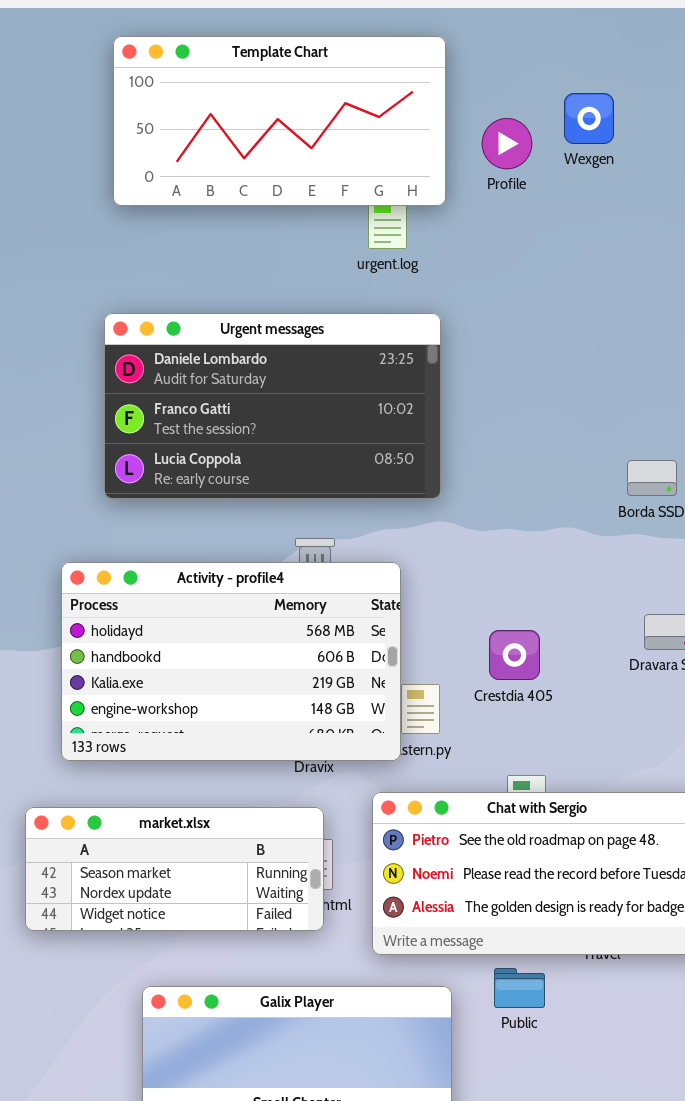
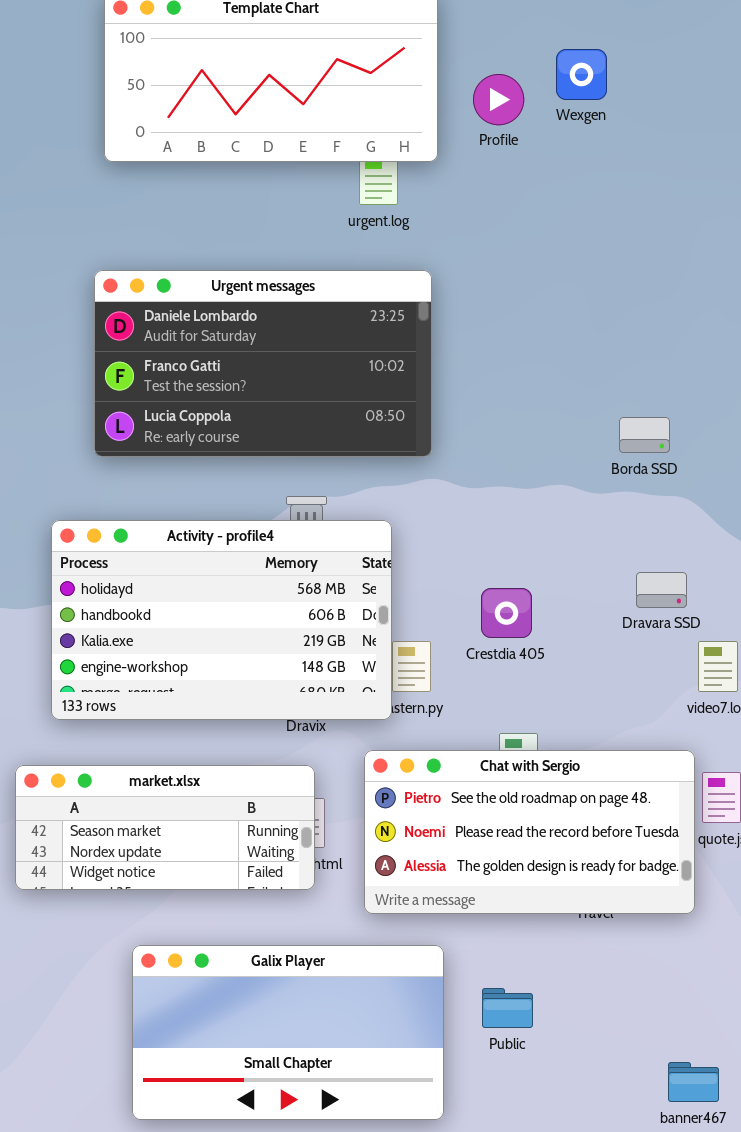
Public: [494,968,545,1008] -> [482,988,533,1028], moved

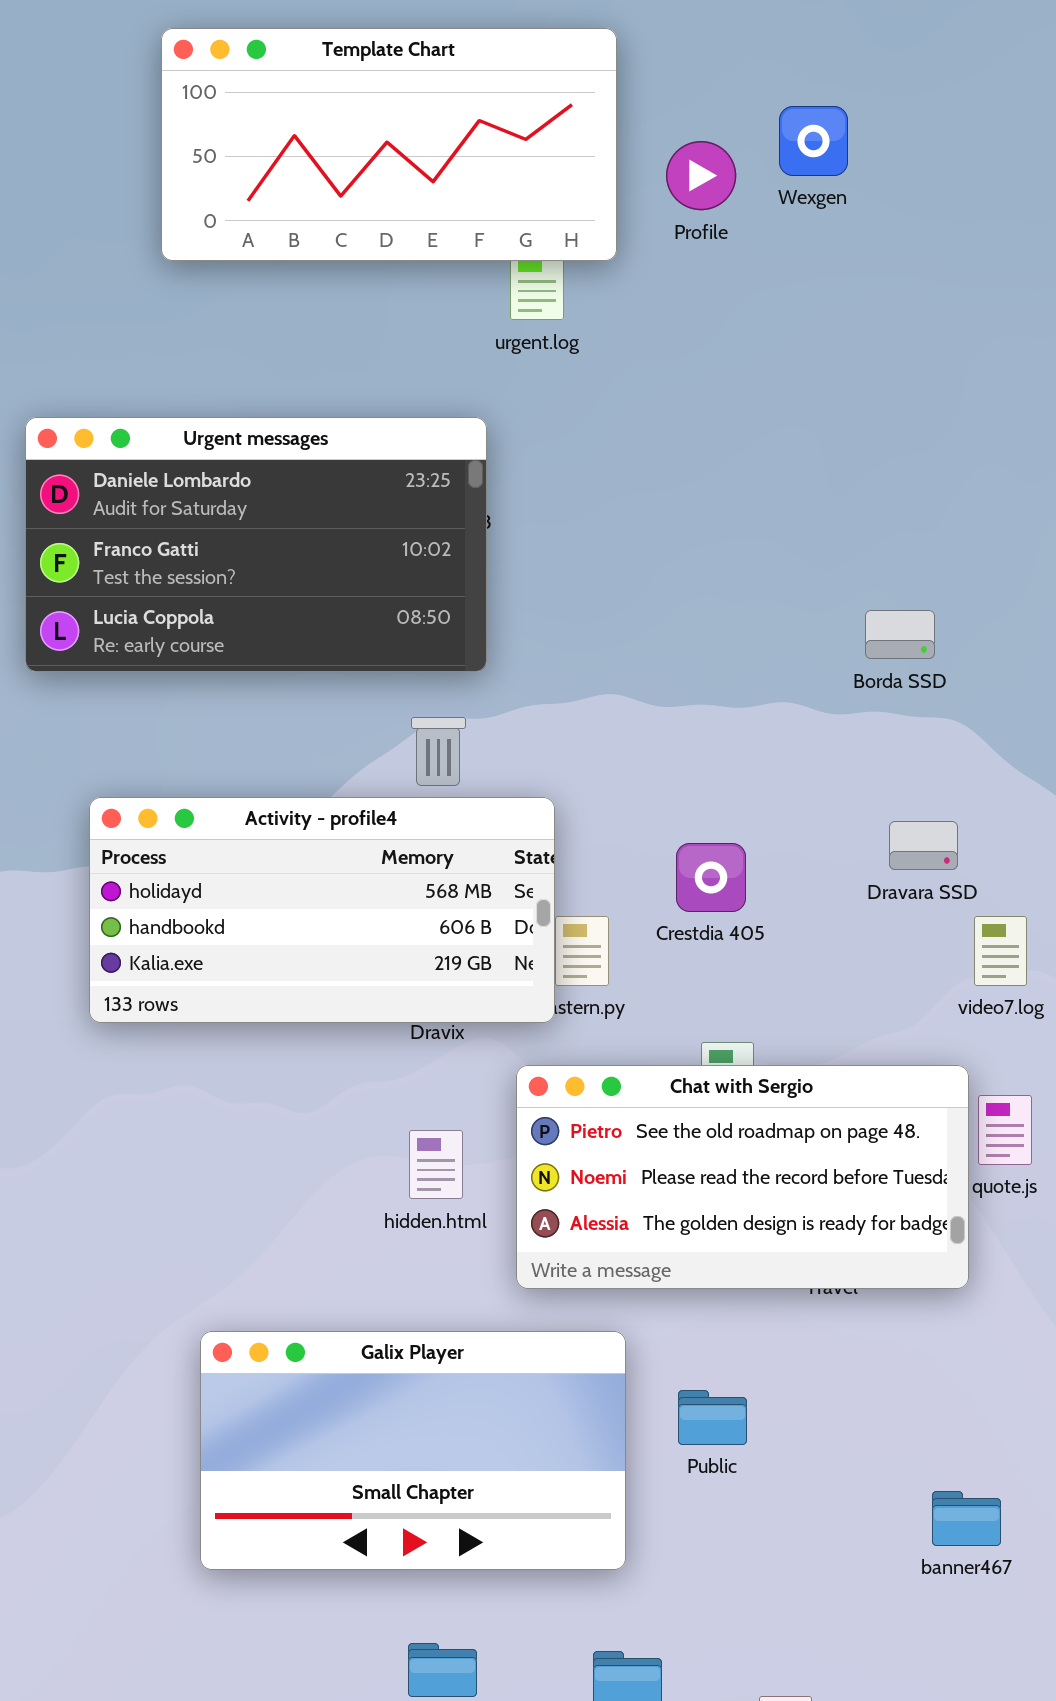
Urgent messages: [94,270,432,457] -> [25,417,487,672], moved
Activity - profile4: [51,520,392,720] -> [89,797,555,1023], resized
market.xlsx: [15,765,315,890] -> none, closed

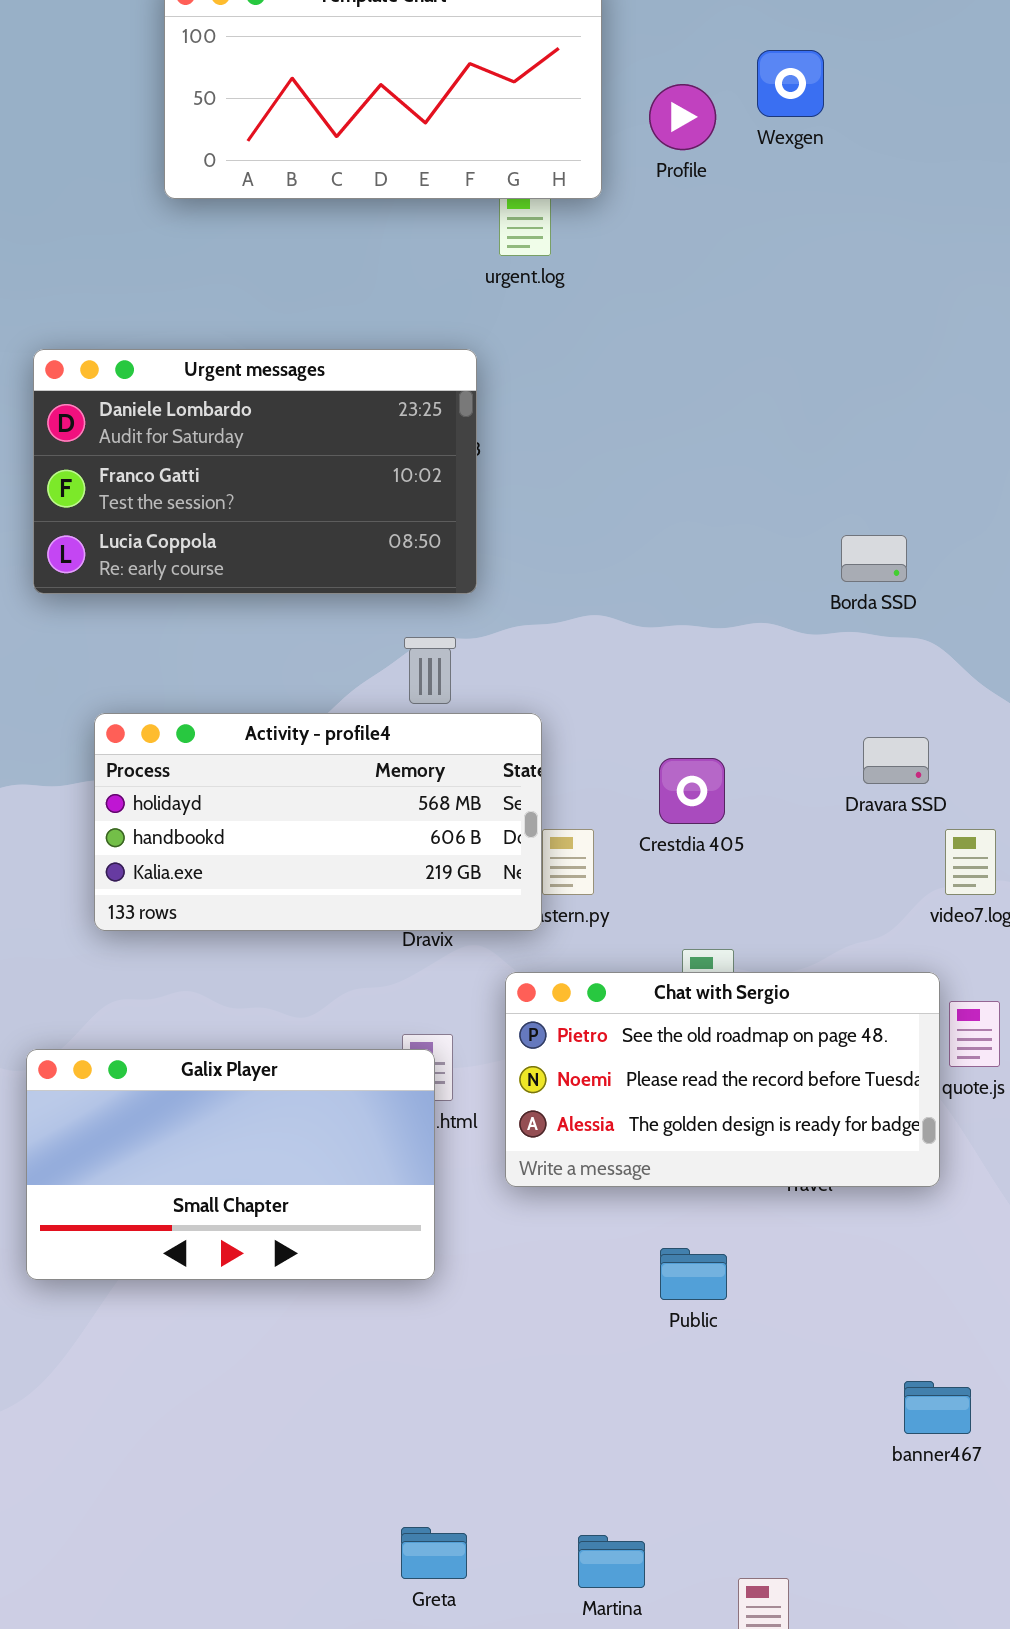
Galix Player: [200,1331,626,1570] -> [26,1049,435,1280], moved
Public: [678,1390,747,1445] -> [660,1248,727,1300], moved

